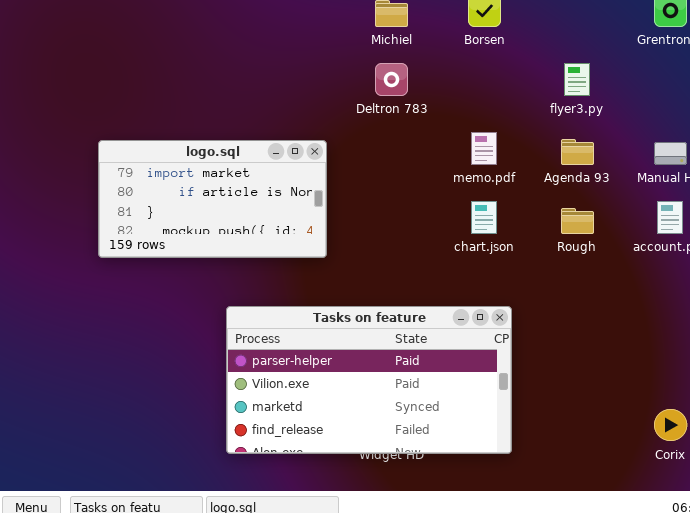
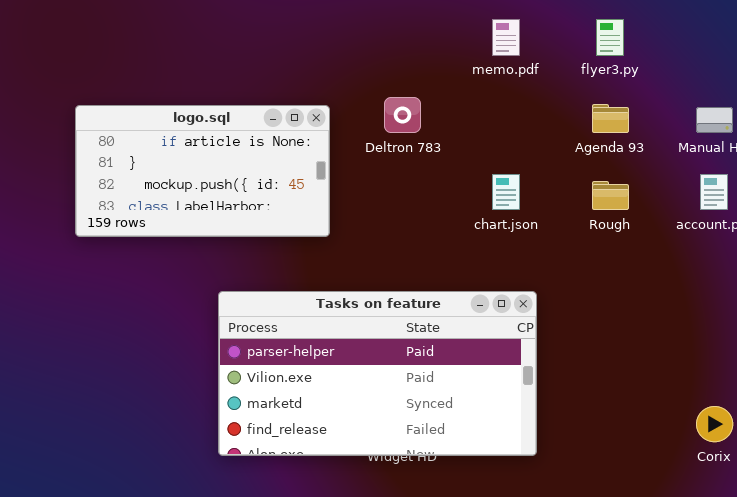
Deltron 783: [375,63,408,96] -> [384,97,421,133], moved
memo.pdf: [471,132,497,165] -> [492,19,520,56], moved
logo.sql: [98,140,327,258] -> [75,105,330,237], scrolled down 1 row

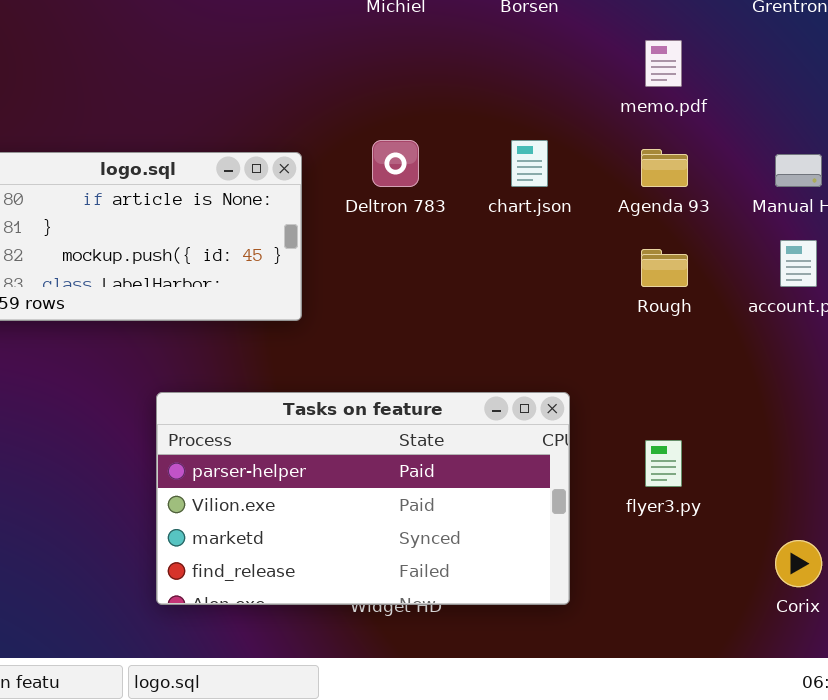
memo.pdf: [492,19,520,56] -> [645,40,682,87], moved
flyer3.py: [596,19,624,56] -> [645,440,682,487], moved
chart.json: [492,174,520,210] -> [511,140,548,187], moved

